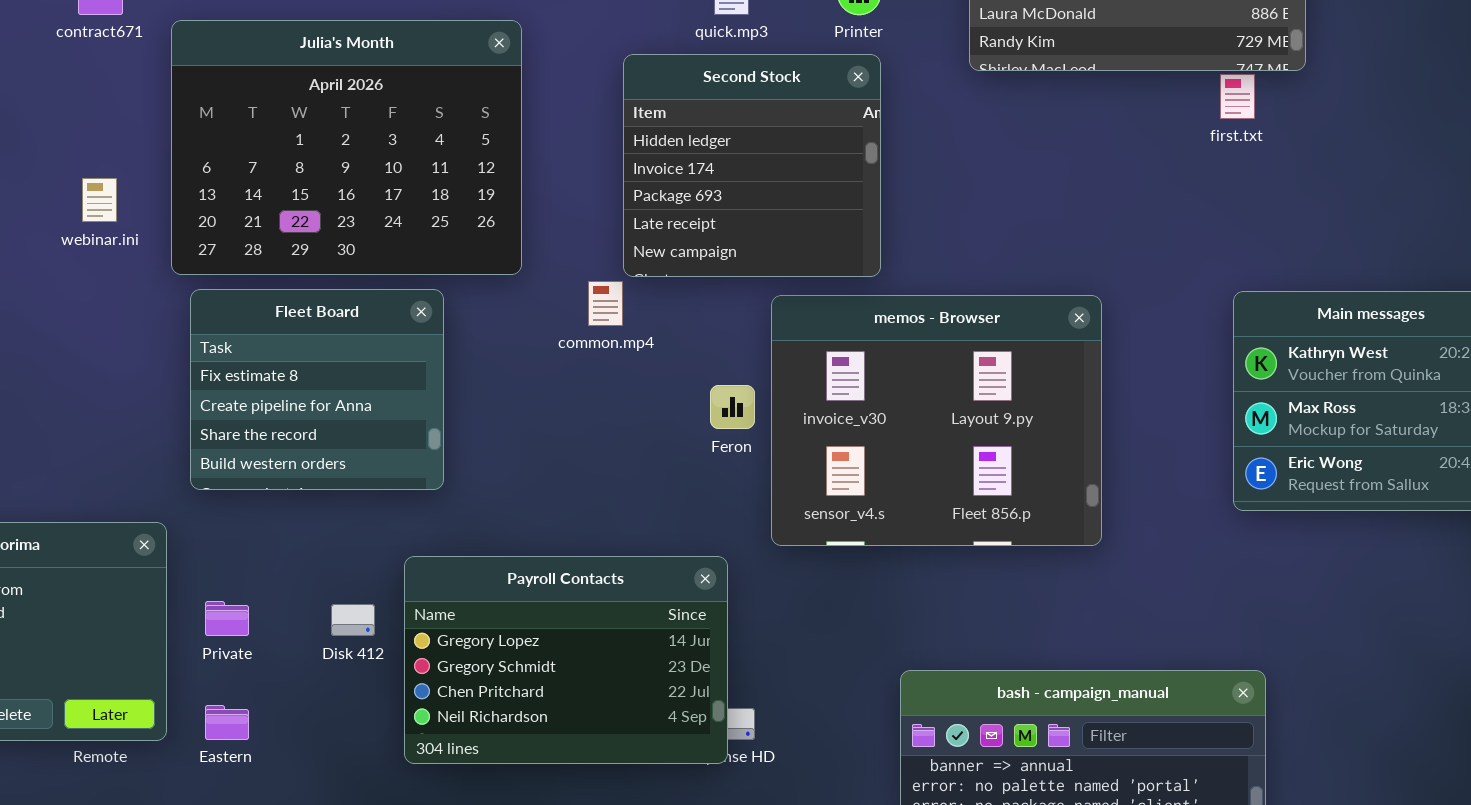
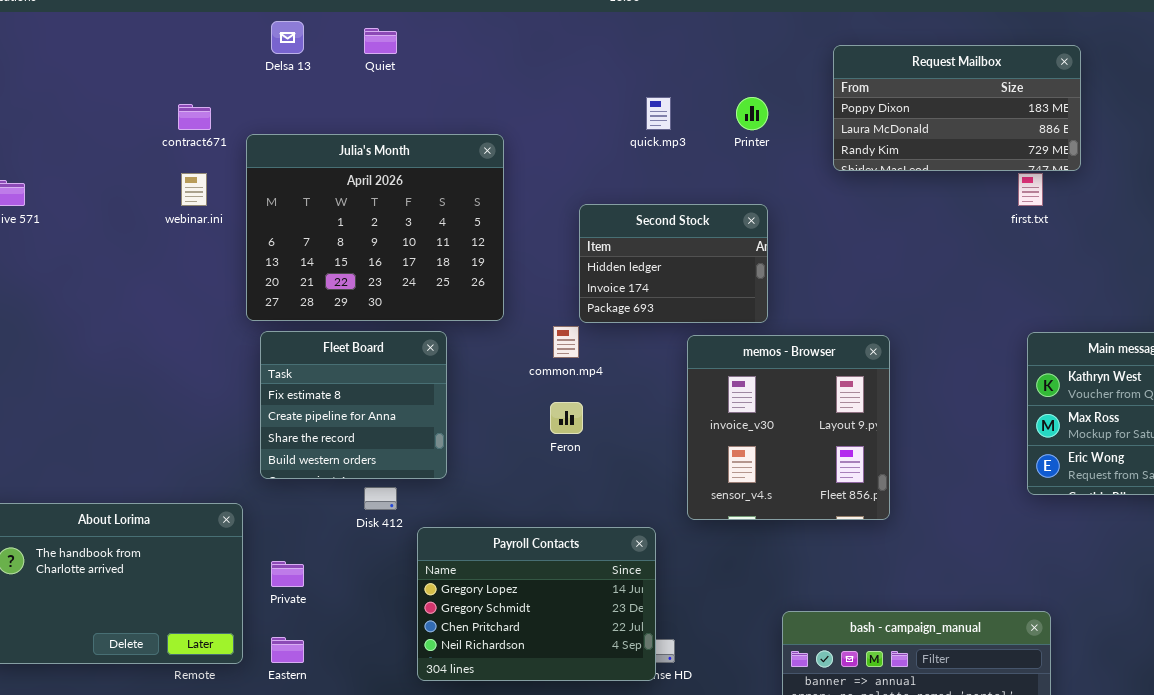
Second Stock: [623,54,881,277] -> [579,204,768,323], resized
webinar.ini: [82,178,117,222] -> [181,173,207,206], moved
memos - Browser: [771,295,1102,546] -> [687,335,890,520], resized
Feron: [710,385,755,429] -> [550,402,583,434], moved
Disk 412: [331,604,375,636] -> [364,487,397,510], moved

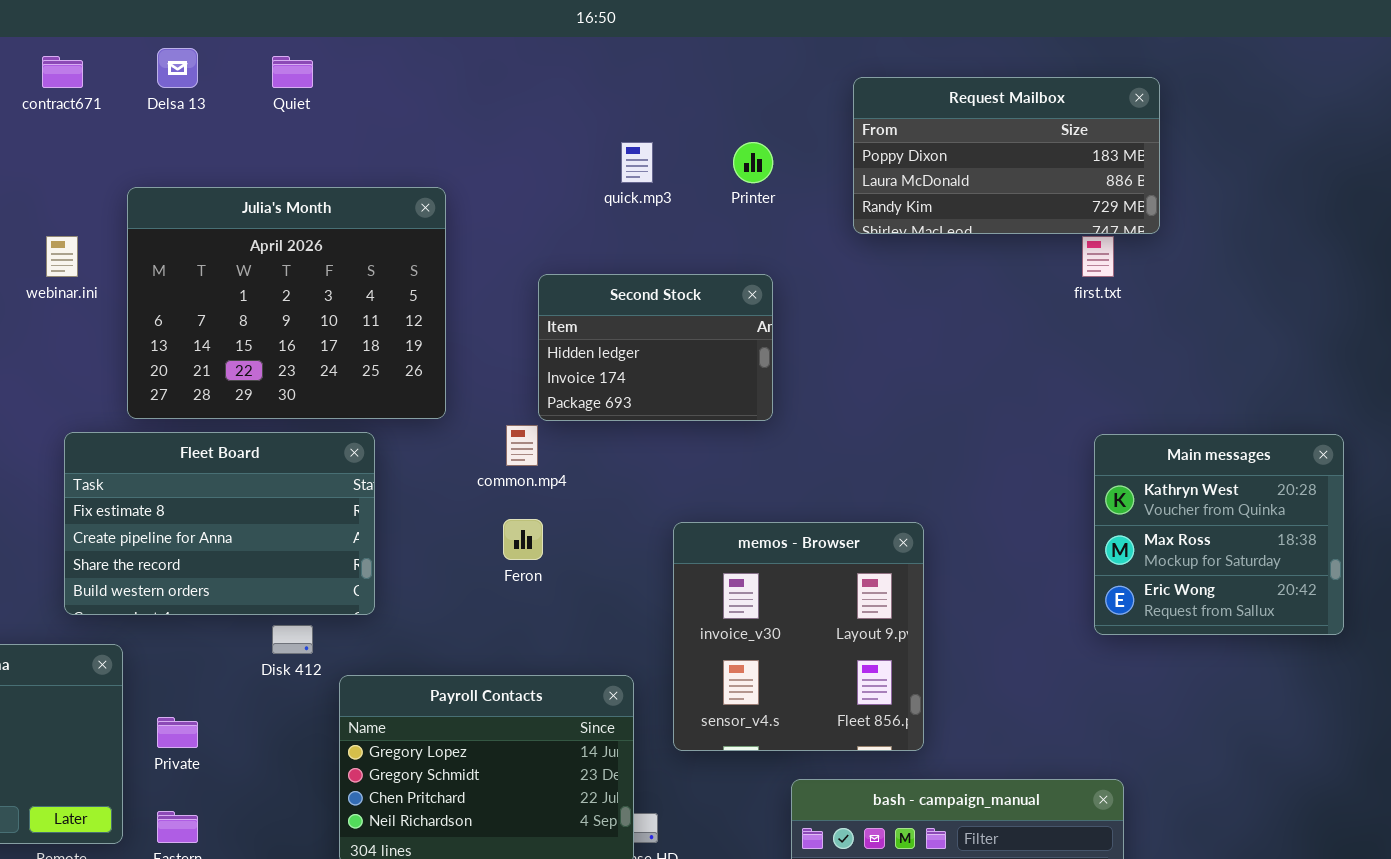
contract671: [178,104,211,130] -> [42,56,83,88], moved
Fleet Board: [260,331,447,479] -> [64,432,375,615], resized
memos - Browser: [687,335,890,520] -> [673,522,924,751], moved

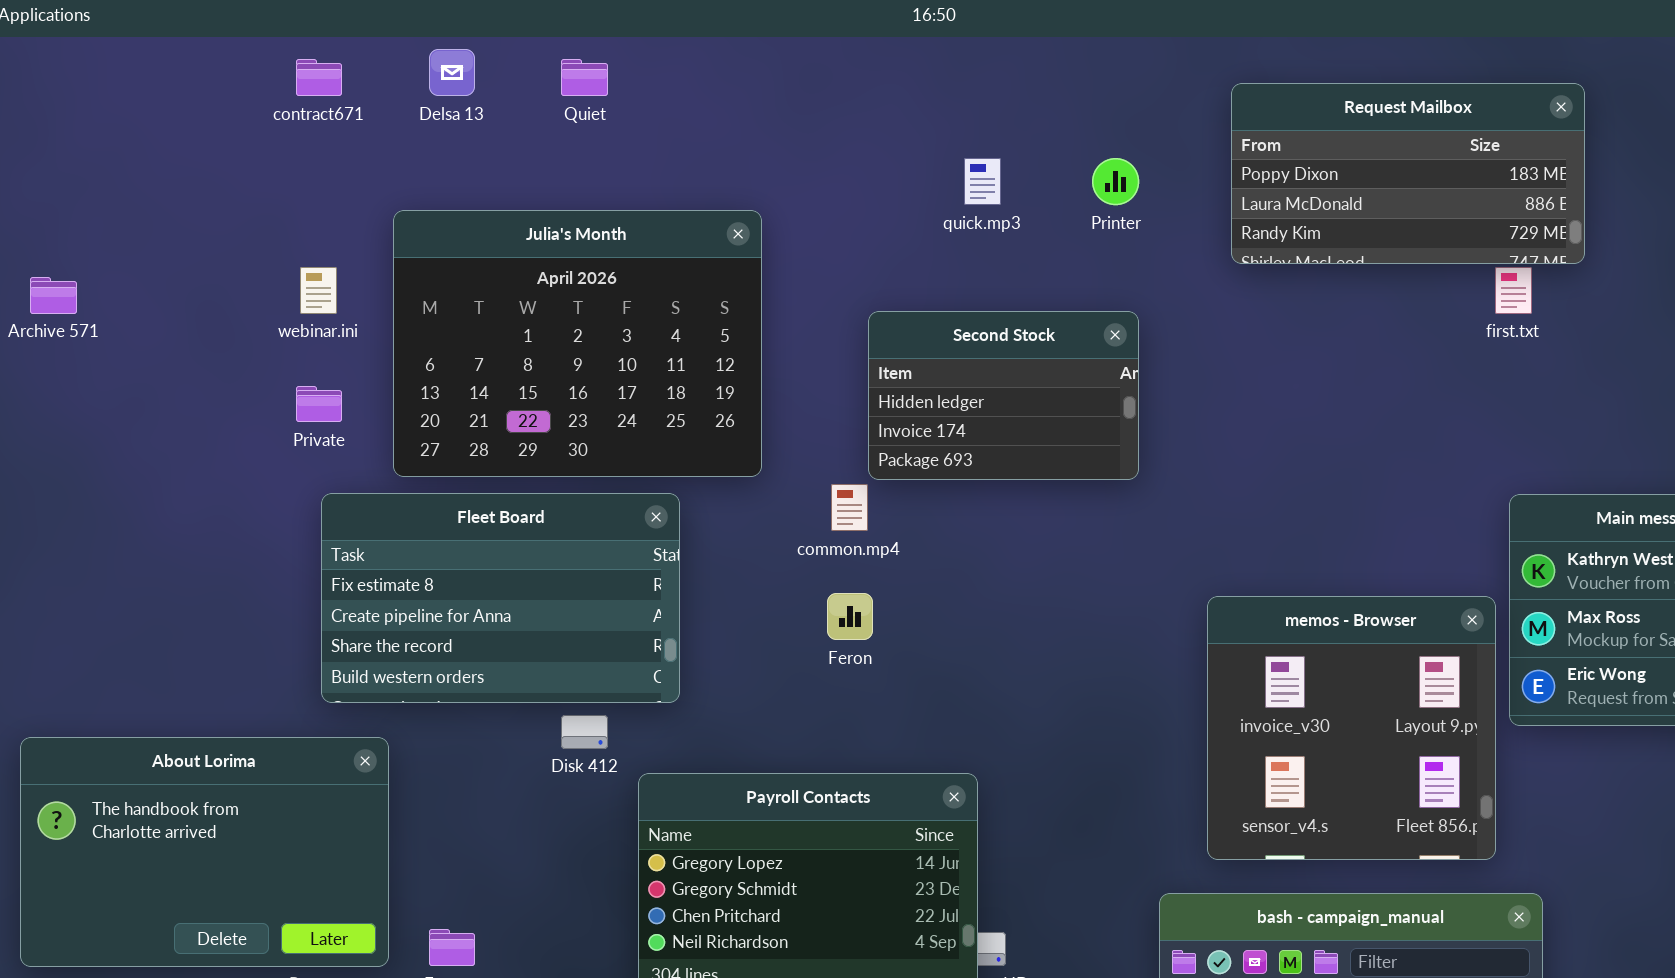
memos - Browser: [673,522,924,751] -> [1207,596,1496,860], moved
Private: [157,717,198,748] -> [296,386,342,422], moved

